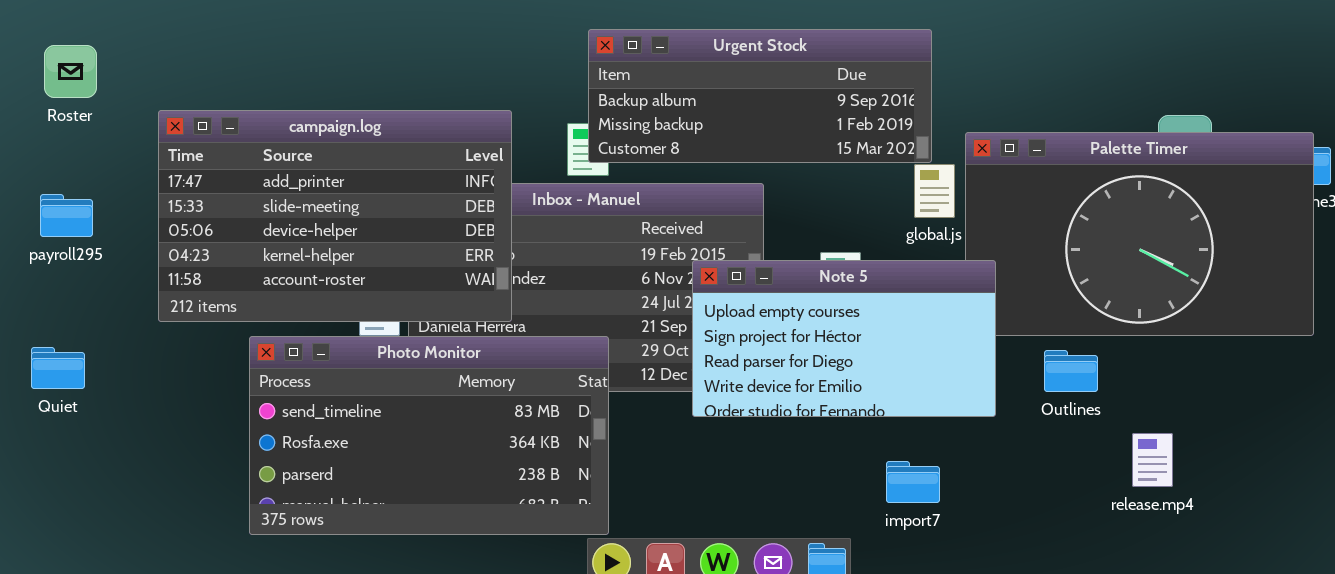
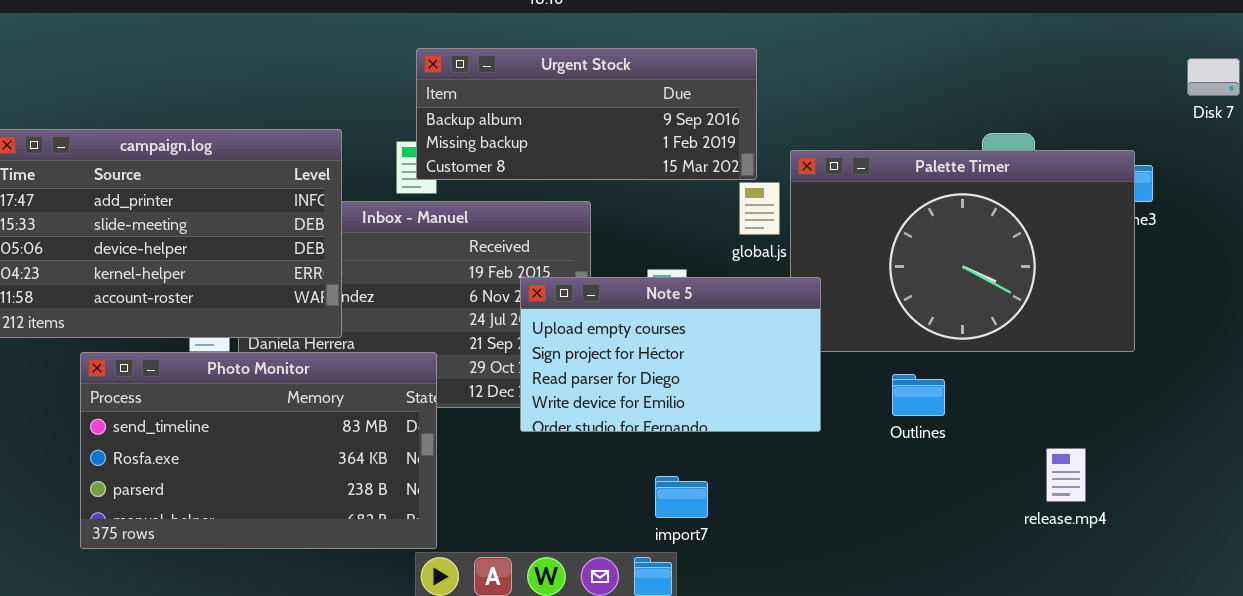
Outlines: [1044,350,1098,392] -> [892,374,945,416], moved
release.mp4: [1132,433,1173,487] -> [1046,448,1086,502], moved
import7: [886,461,940,503] -> [655,476,708,518], moved

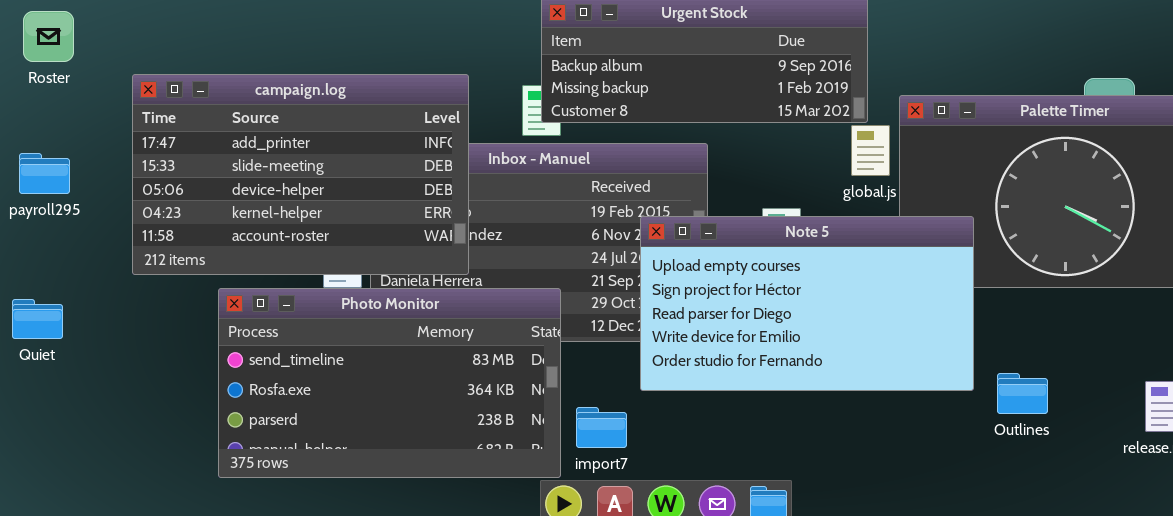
Note 5: [520,277,821,432] -> [640,216,974,391], resized
Outlines: [892,374,945,416] -> [997,373,1048,414], moved
import7: [655,476,708,518] -> [576,407,627,448], moved

